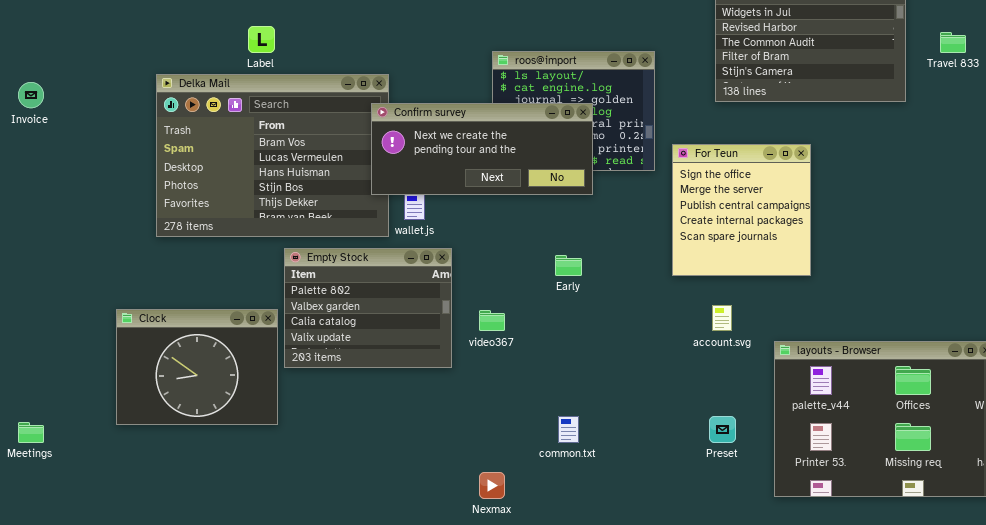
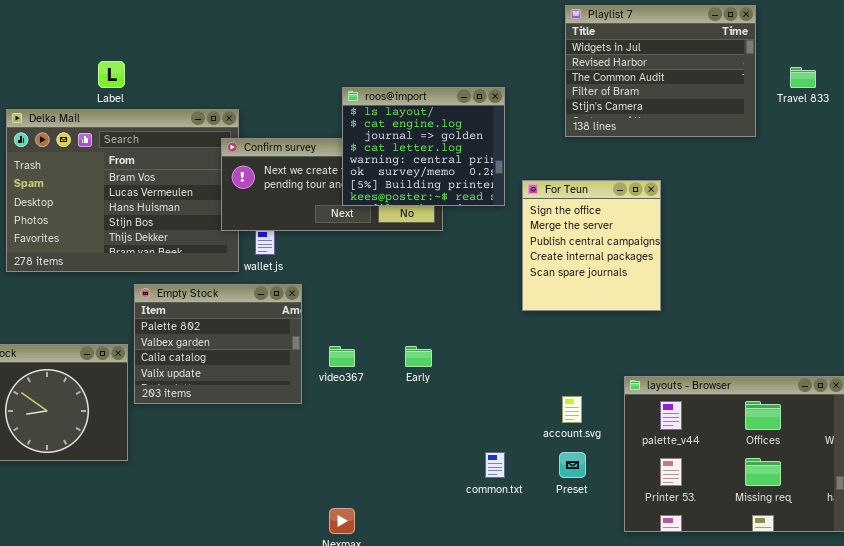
roos@import: [492,51,655,171] -> [342,87,505,206], raised
Early: [555,255,582,276] -> [405,346,432,367], moved
account.svg: [712,305,732,331] -> [562,396,582,423], moved
common.txt: [558,416,579,443] -> [485,452,505,478], moved

